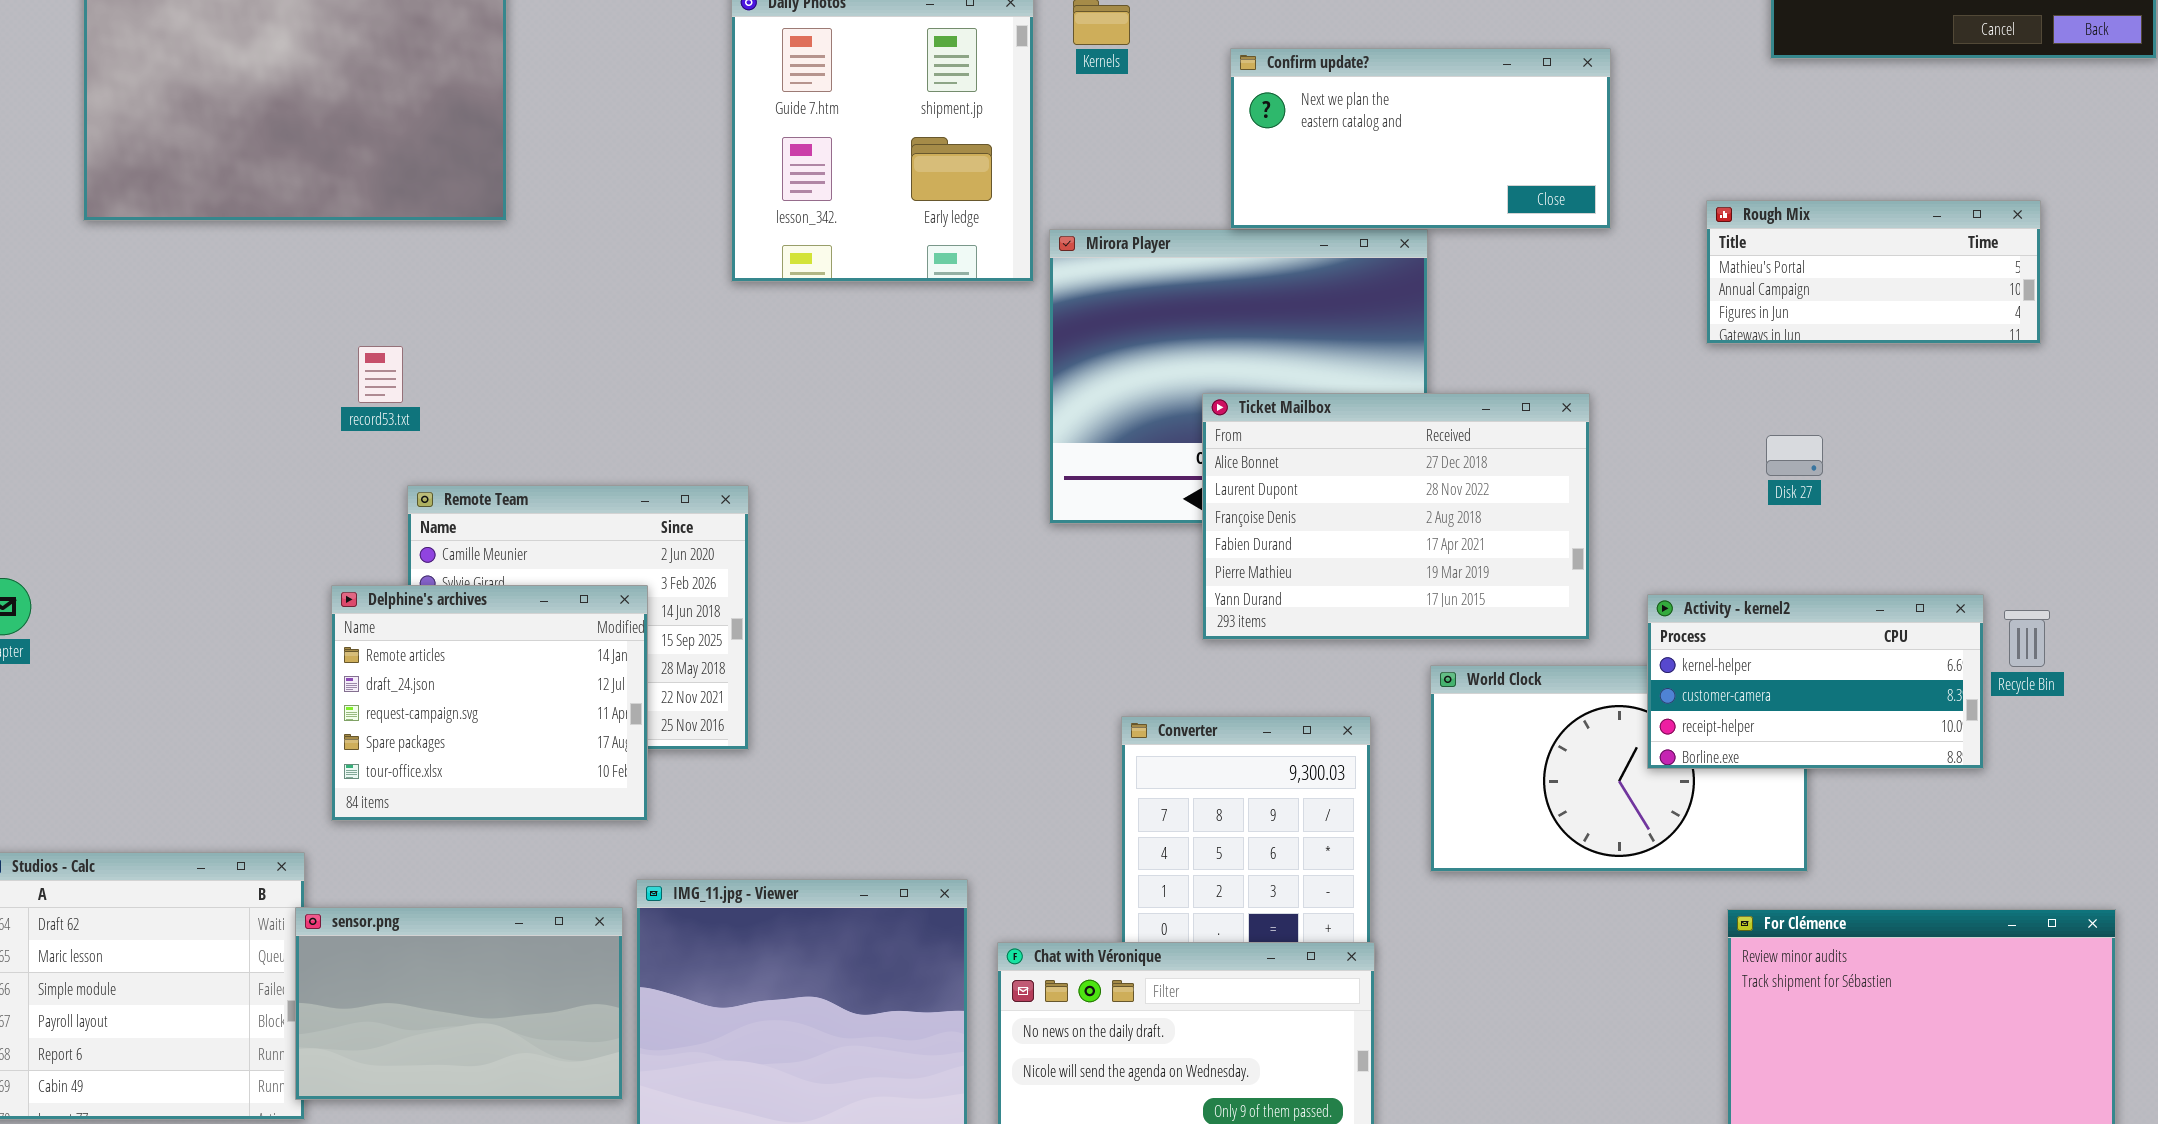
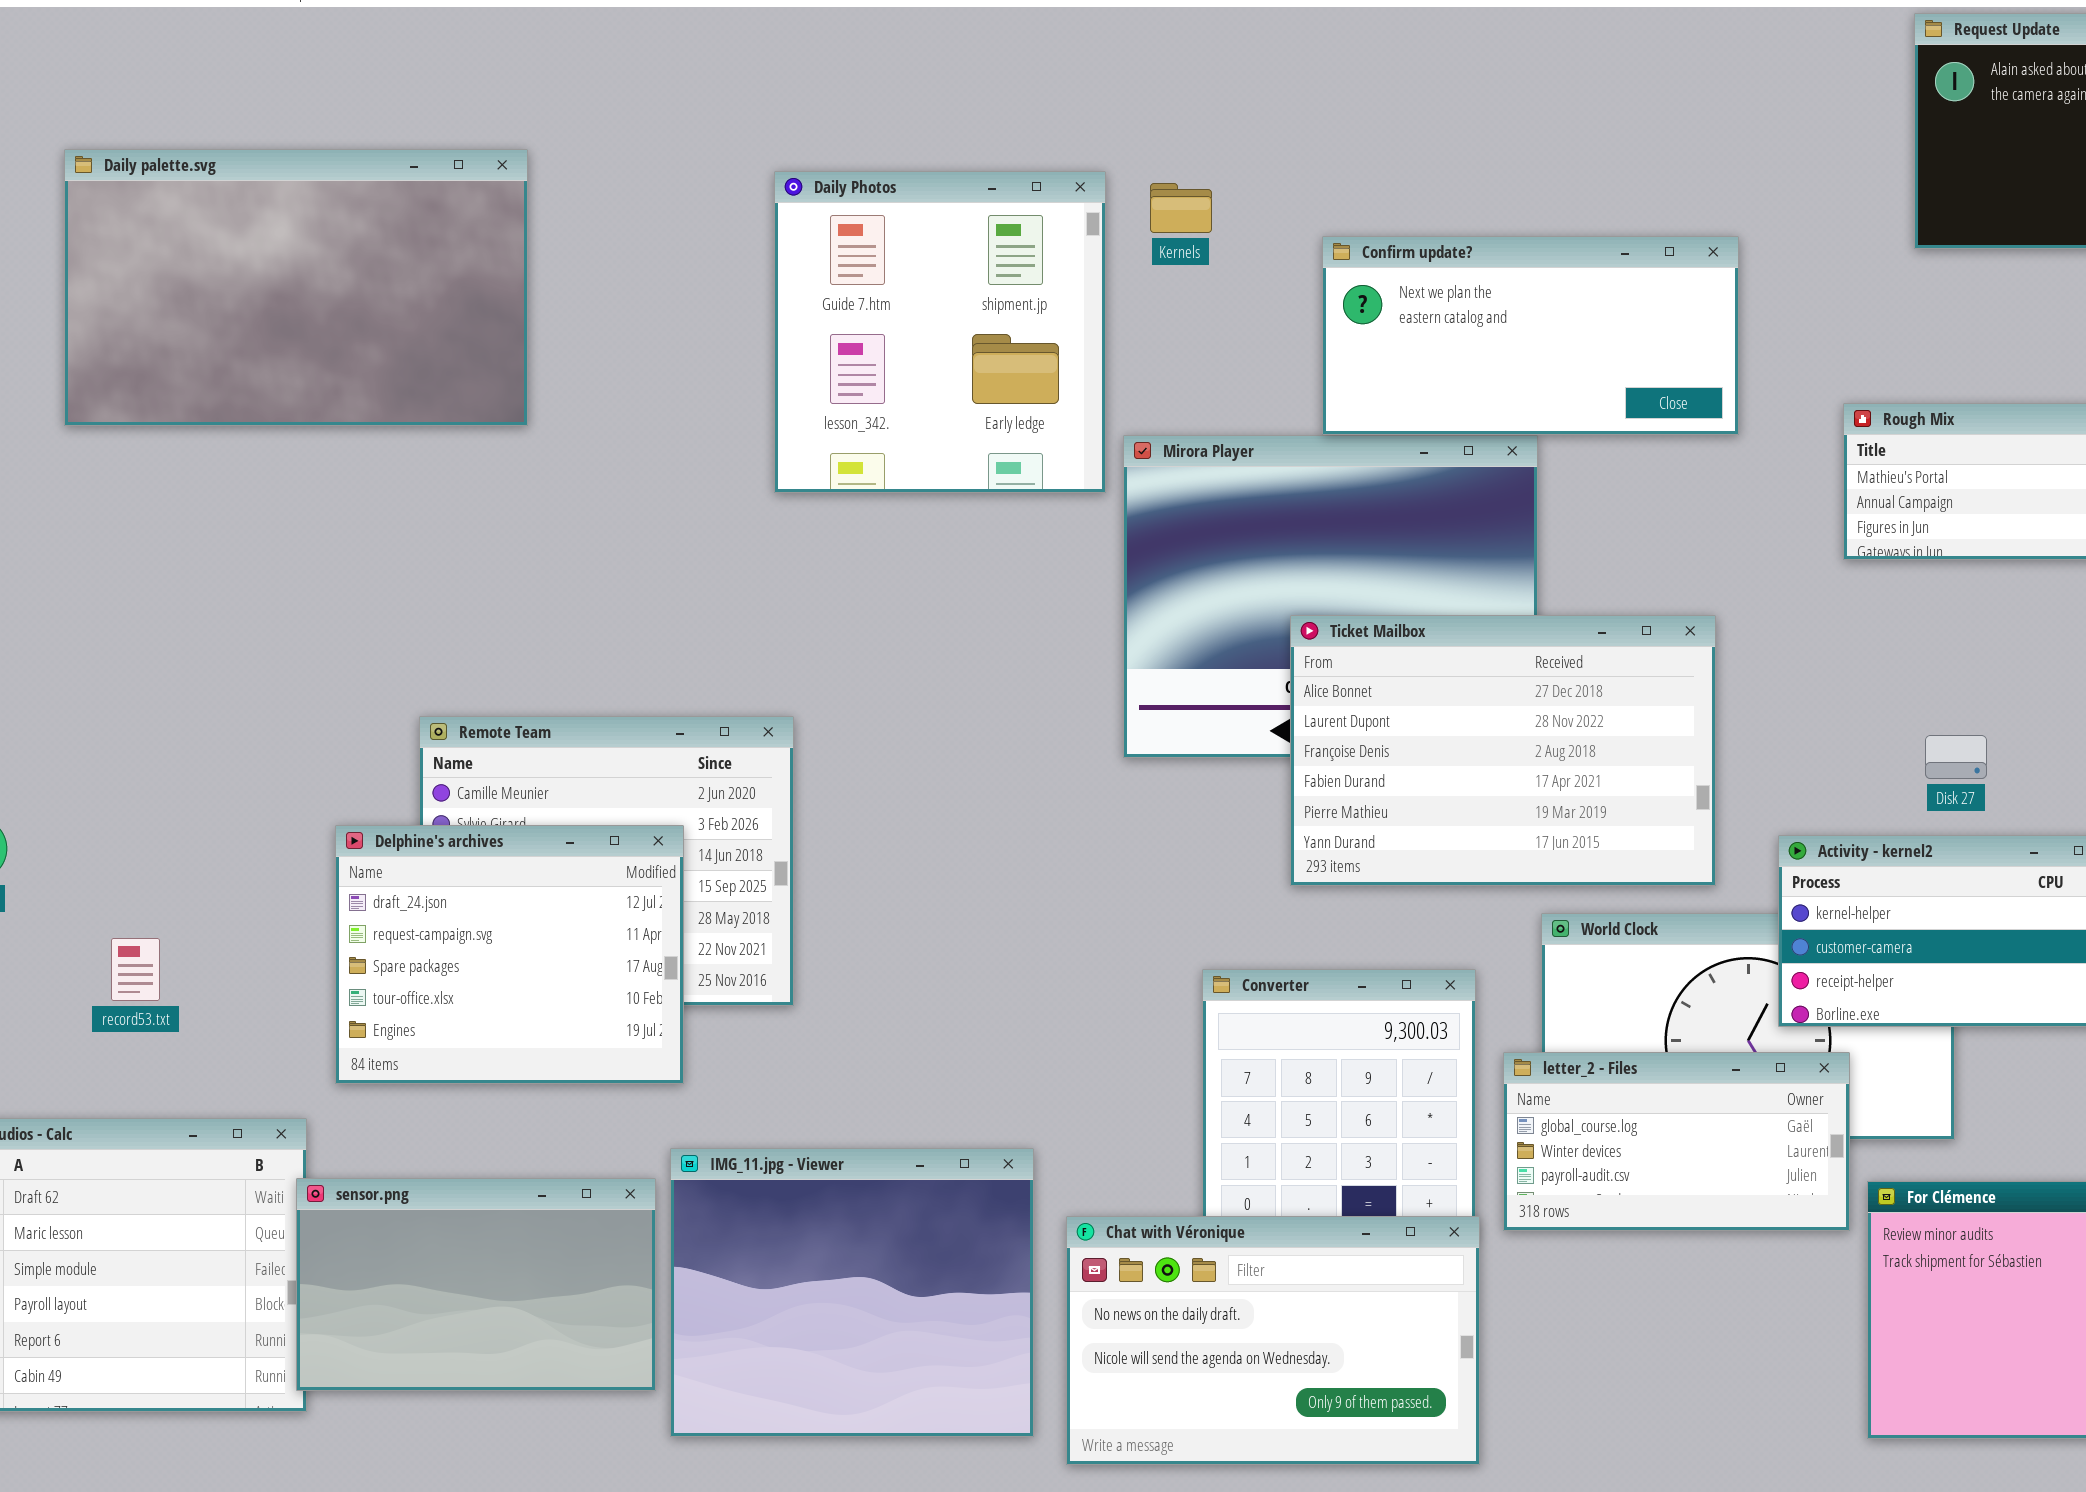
record53.txt: [358,346,403,403] -> [111,938,160,1001], moved
Disk 27: [1766,435,1823,476] -> [1925,735,1987,779], moved
Delphine's archives: [331,585,648,821] -> [335,825,684,1084], scrolled down 1 row
letter_2 - Files: none -> [1503,1052,1850,1231], opened

